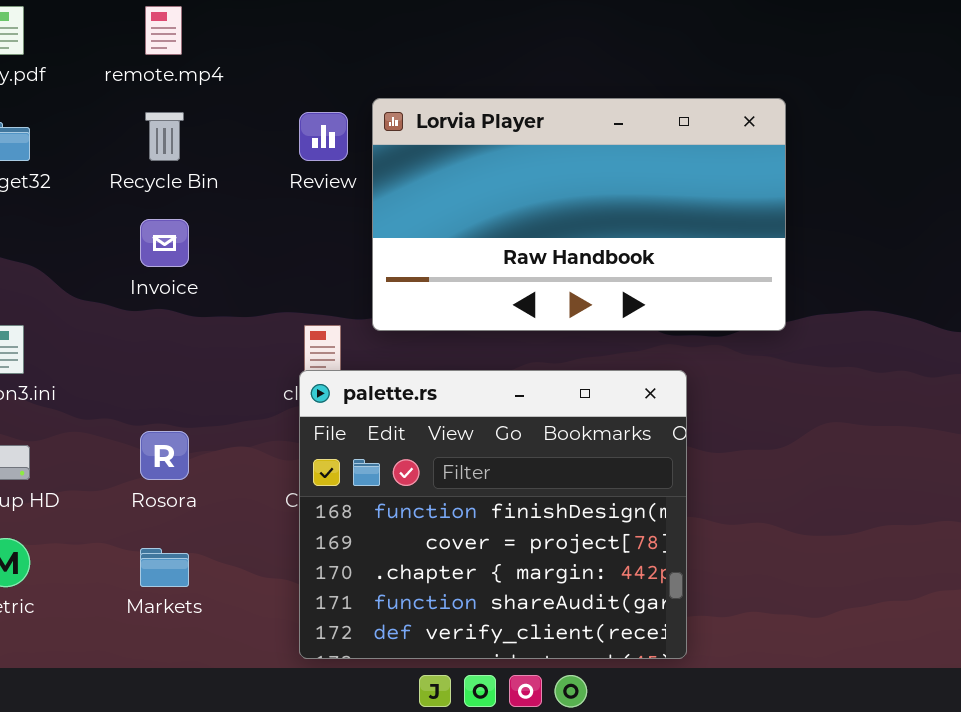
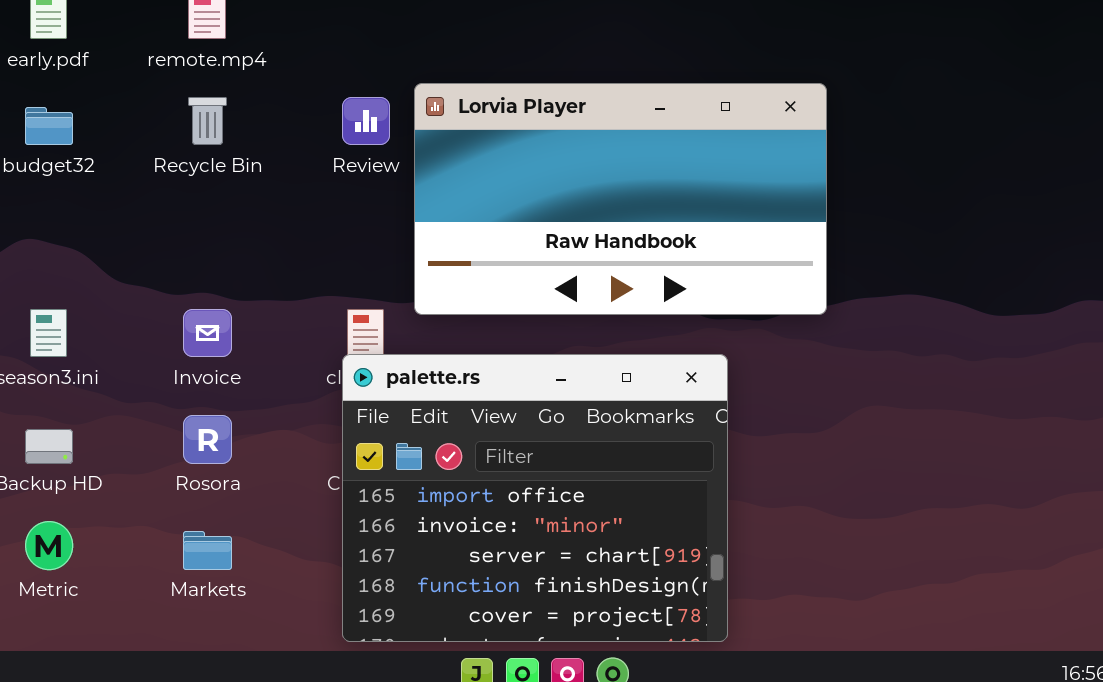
Invoice: [140,219,189,267] -> [183,309,232,357], moved
palette.rs: [299,370,687,659] -> [342,354,728,642], scrolled up 3 rows

